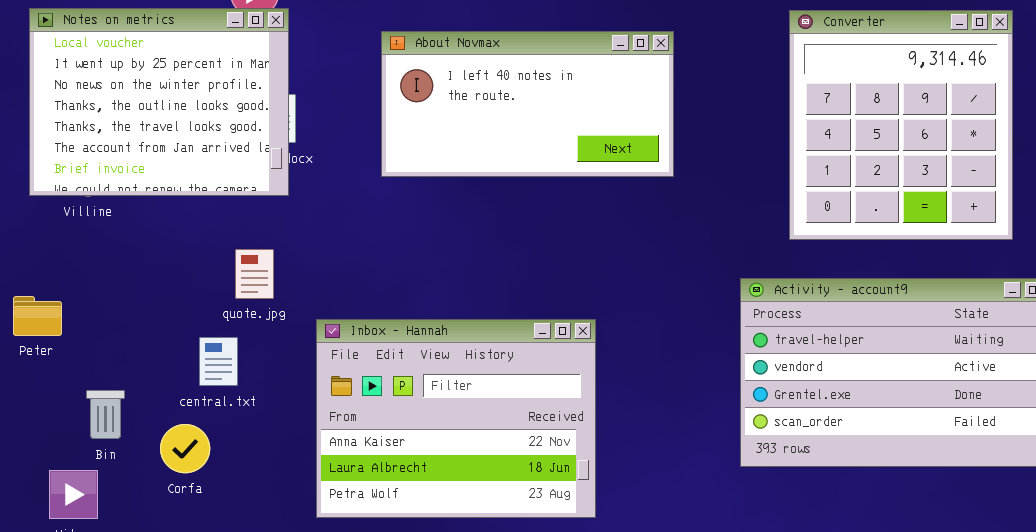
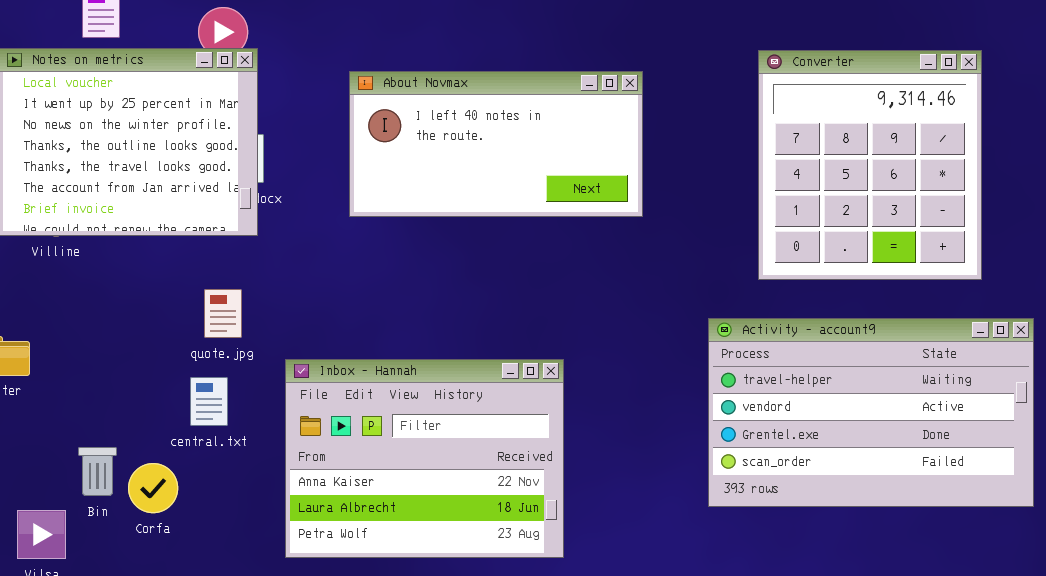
central.txt: [199,337,238,386] -> [190,377,228,426], moved
Bin: [86,390,125,439] -> [78,447,117,496], moved

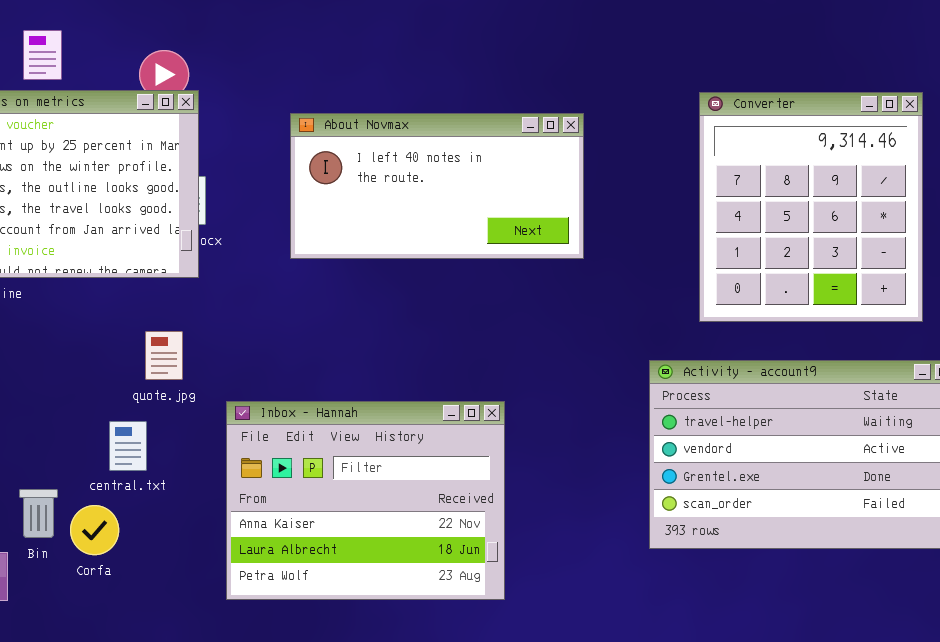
central.txt: [190,377,228,426] -> [109,421,147,471], moved

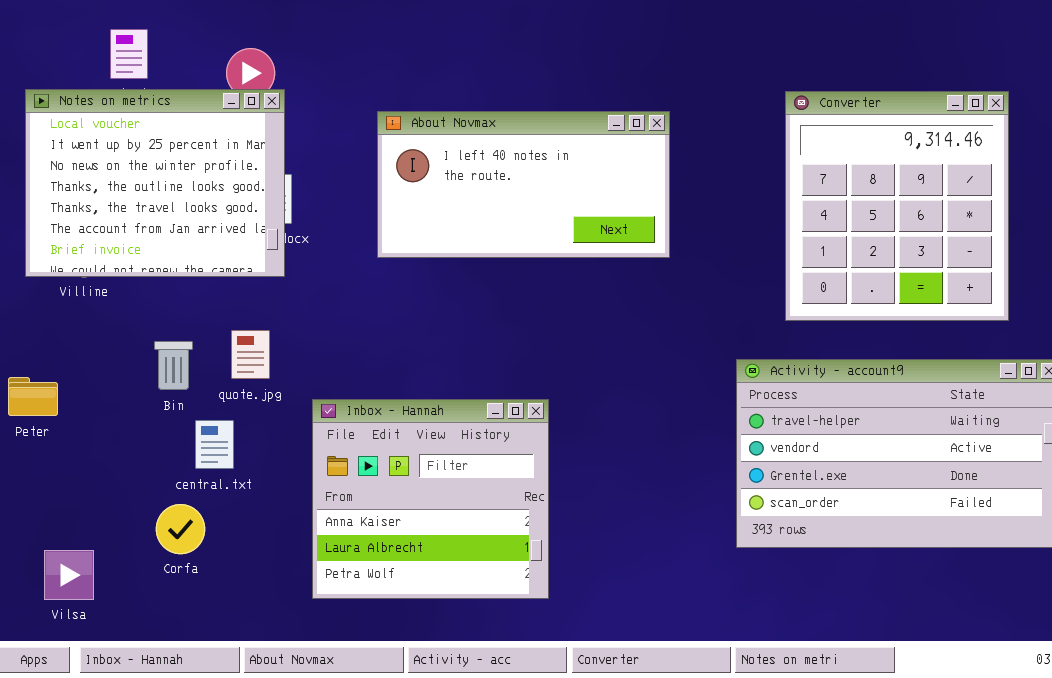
Inbox - Hannah: [226,401,505,600] -> [312,399,549,599], resized
Bin: [19,489,58,538] -> [154,341,193,390], moved

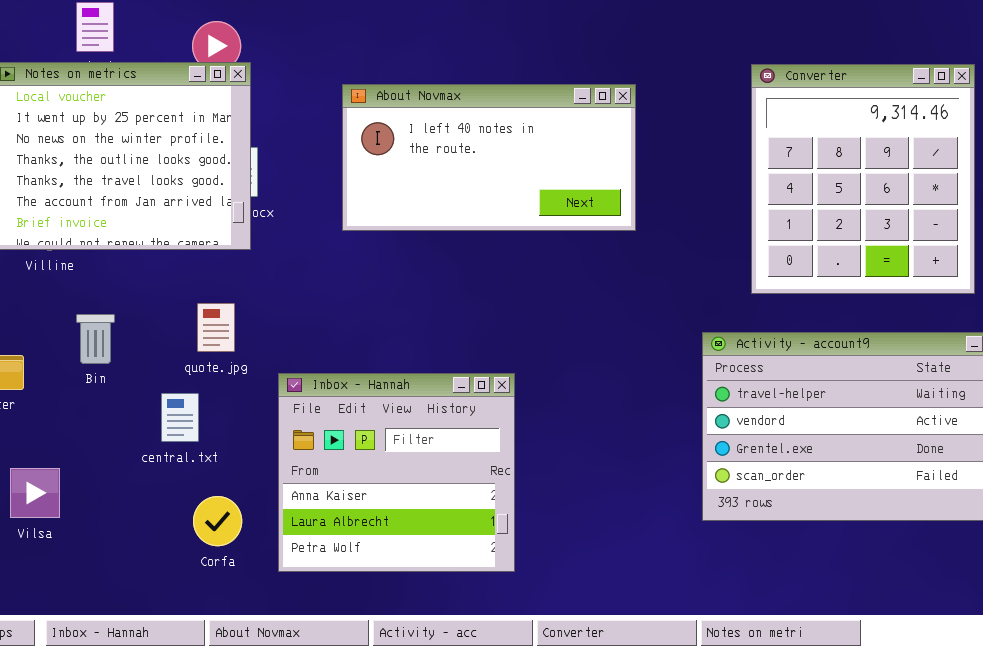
Bin: [154,341,193,390] -> [76,314,115,364], moved
Corfa: [156,504,205,554] -> [193,496,242,546], moved
Vilsa: [44,550,94,600] -> [10,468,60,518], moved

